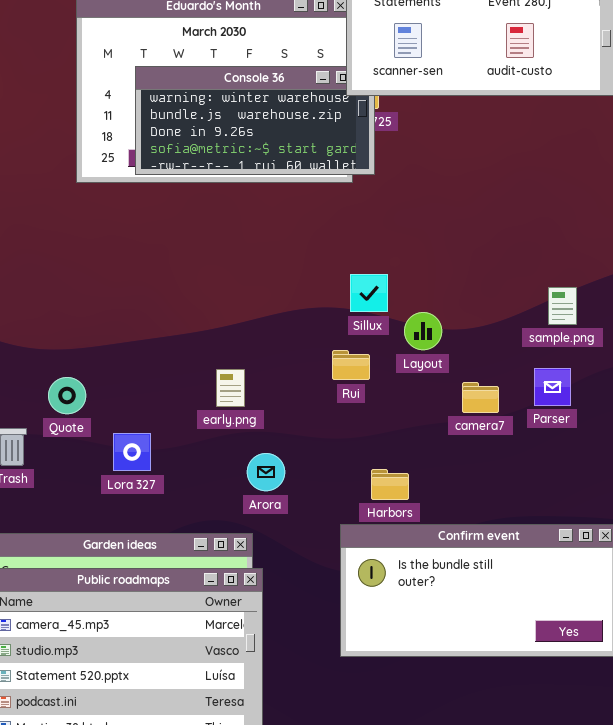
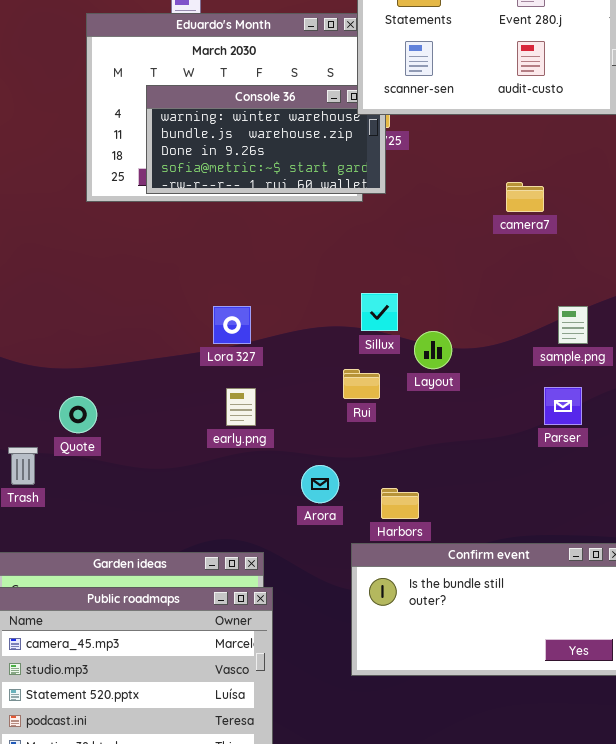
camera7: [462,382,499,413] -> [506,182,544,212], moved
Lora 327: [113,433,151,471] -> [213,306,251,344], moved
Arora: [247,453,285,491] -> [301,465,339,503], moved

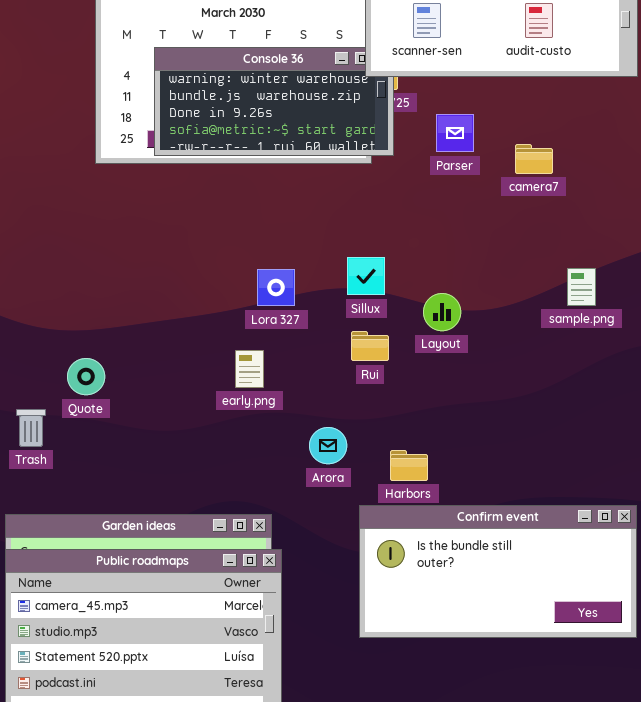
Sillux: [361,293,398,331] -> [347,257,385,295], moved
Lora 327: [213,306,251,344] -> [257,269,295,306], moved
Parser: [544,387,582,425] -> [436,114,474,152], moved

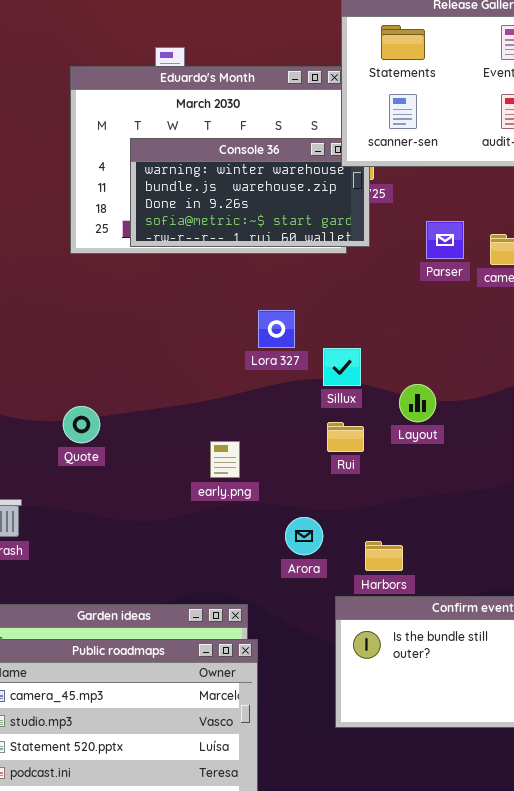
Parser: [436,114,474,152] -> [426,221,464,259], moved
Lora 327: [257,269,295,306] -> [258,310,295,348], moved
Quote: [67,358,105,395] -> [63,406,100,443], moved

